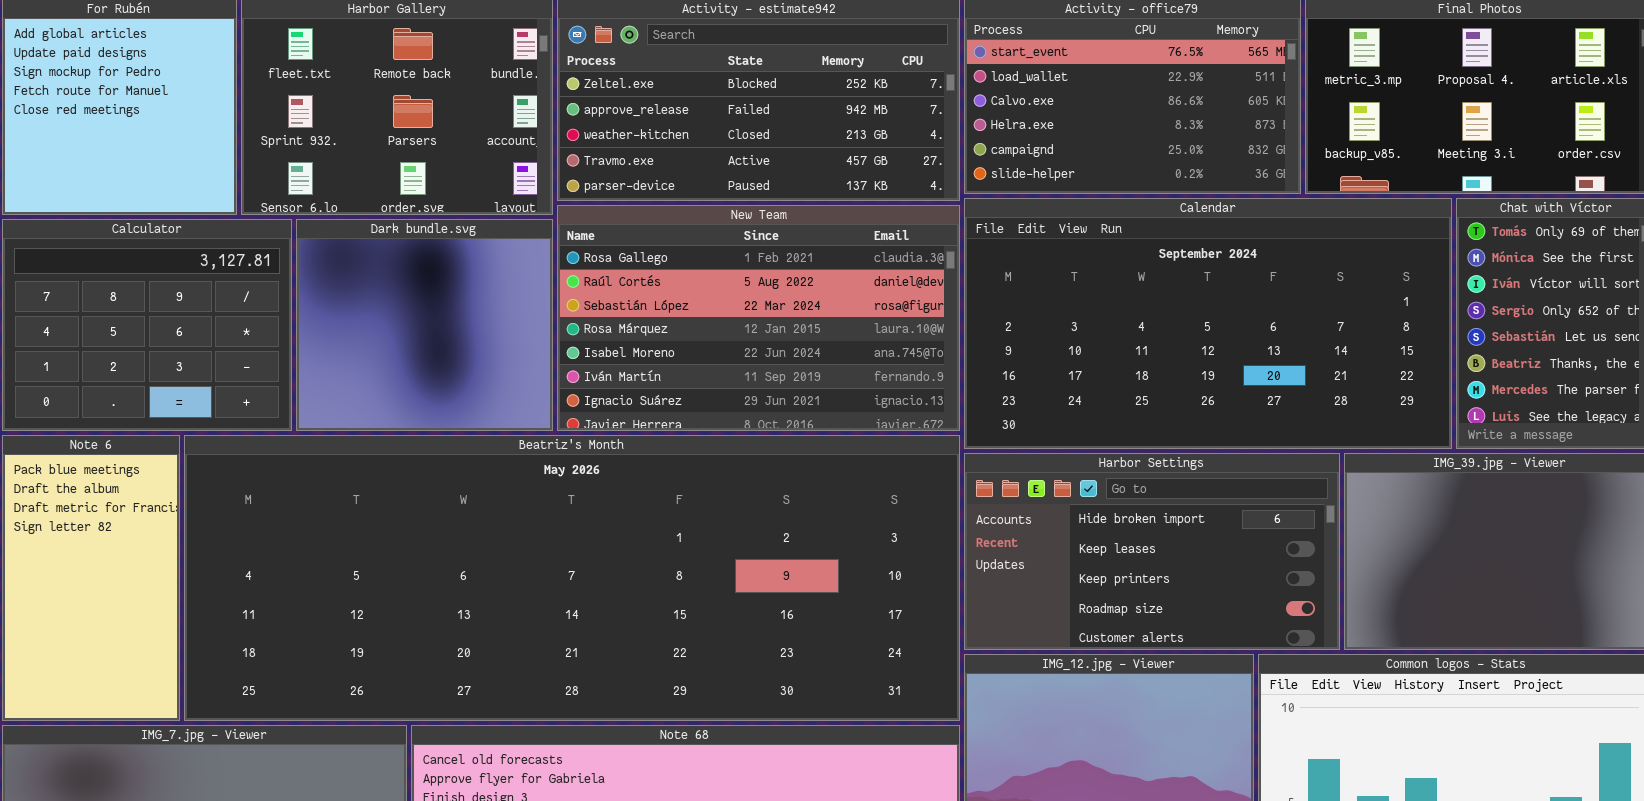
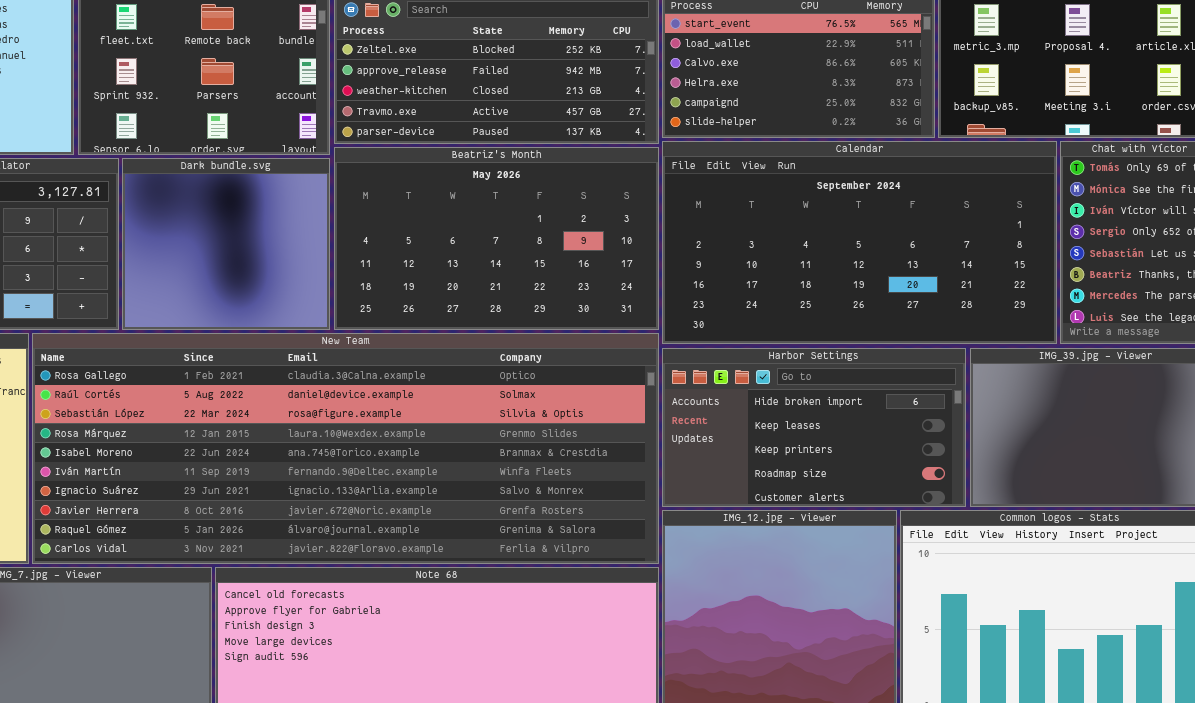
New Team: [557,205,960,431] -> [32,333,659,564], moved, resized
Beatriz's Month: [184,435,960,721] -> [334,147,659,330], moved, resized

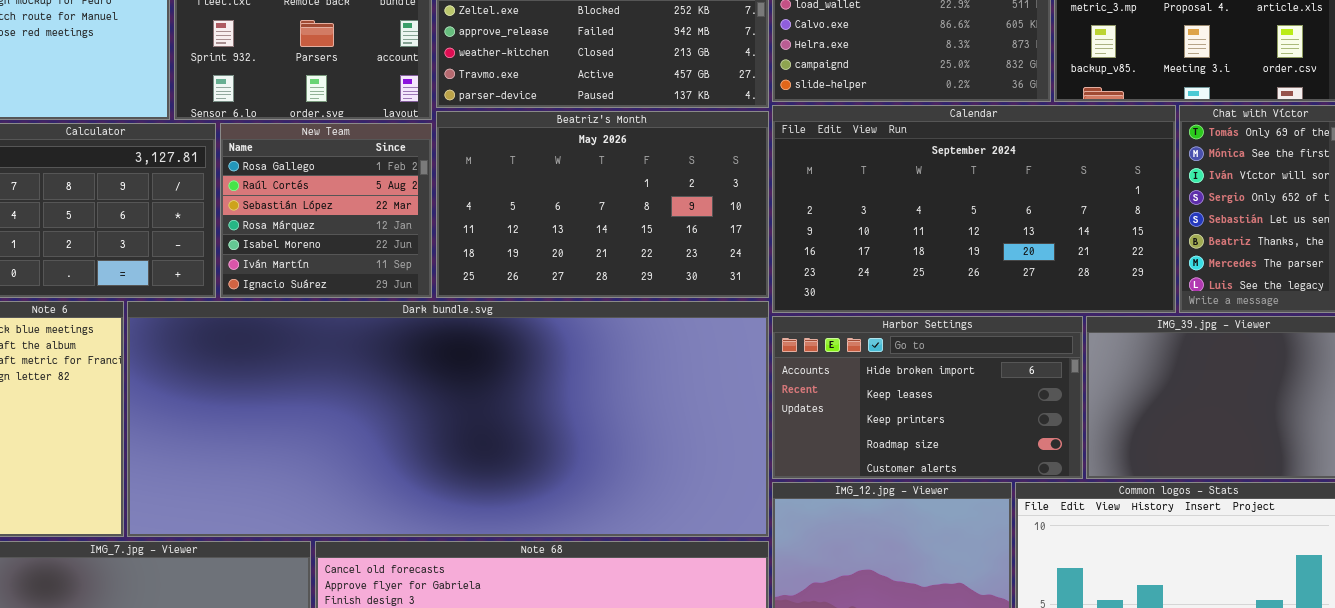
Dark bundle.svg: [122,158,330,330] -> [127,301,769,537], moved, resized
New Team: [32,333,659,564] -> [220,123,432,298], moved, resized

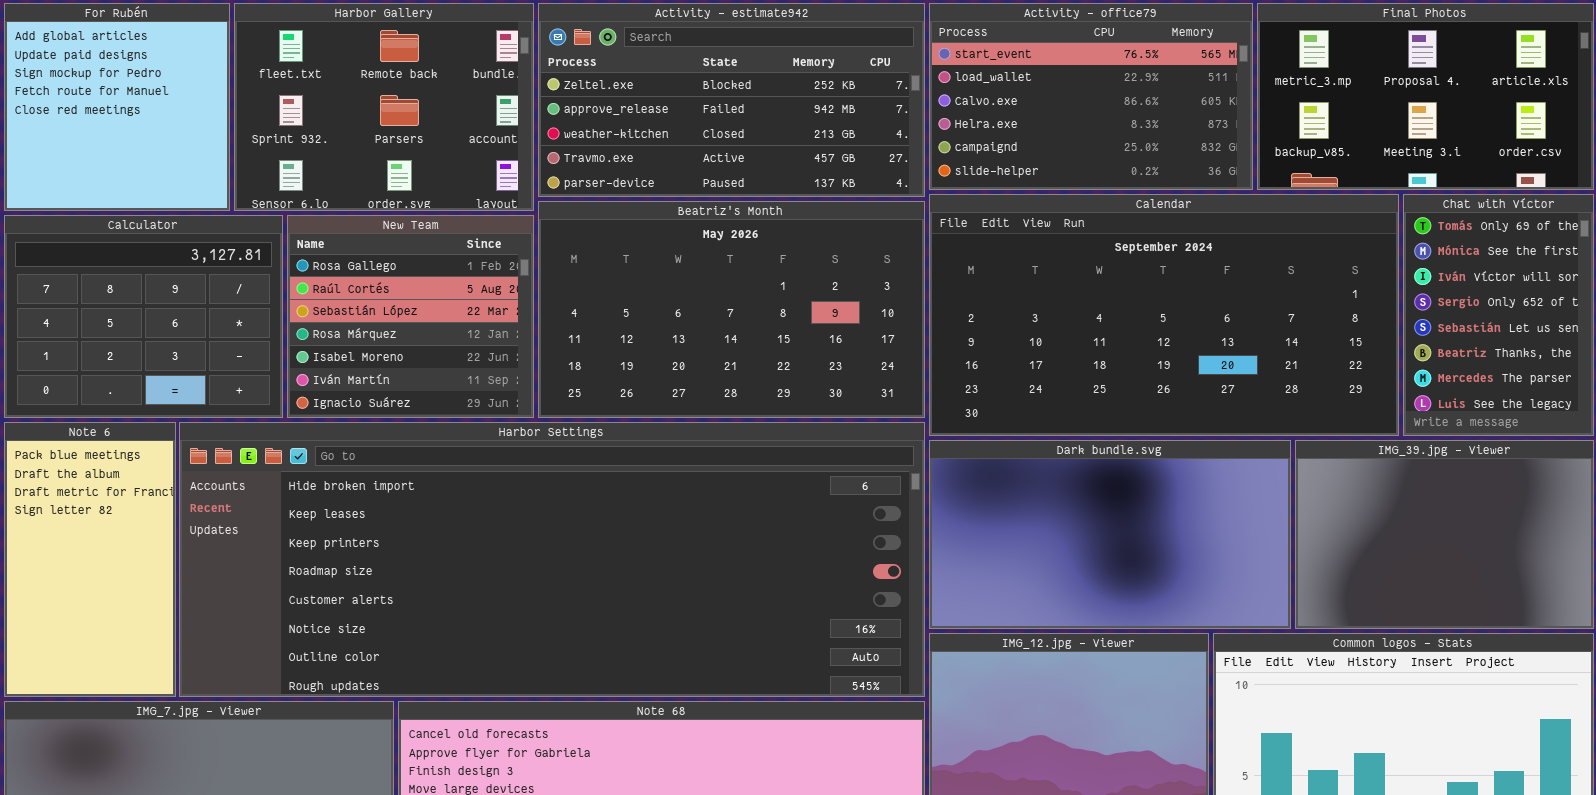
Dark bundle.svg: [127,301,769,537] -> [929,440,1291,629], moved, resized
Harbor Settings: [772,316,1083,479] -> [179,422,925,697], moved, resized

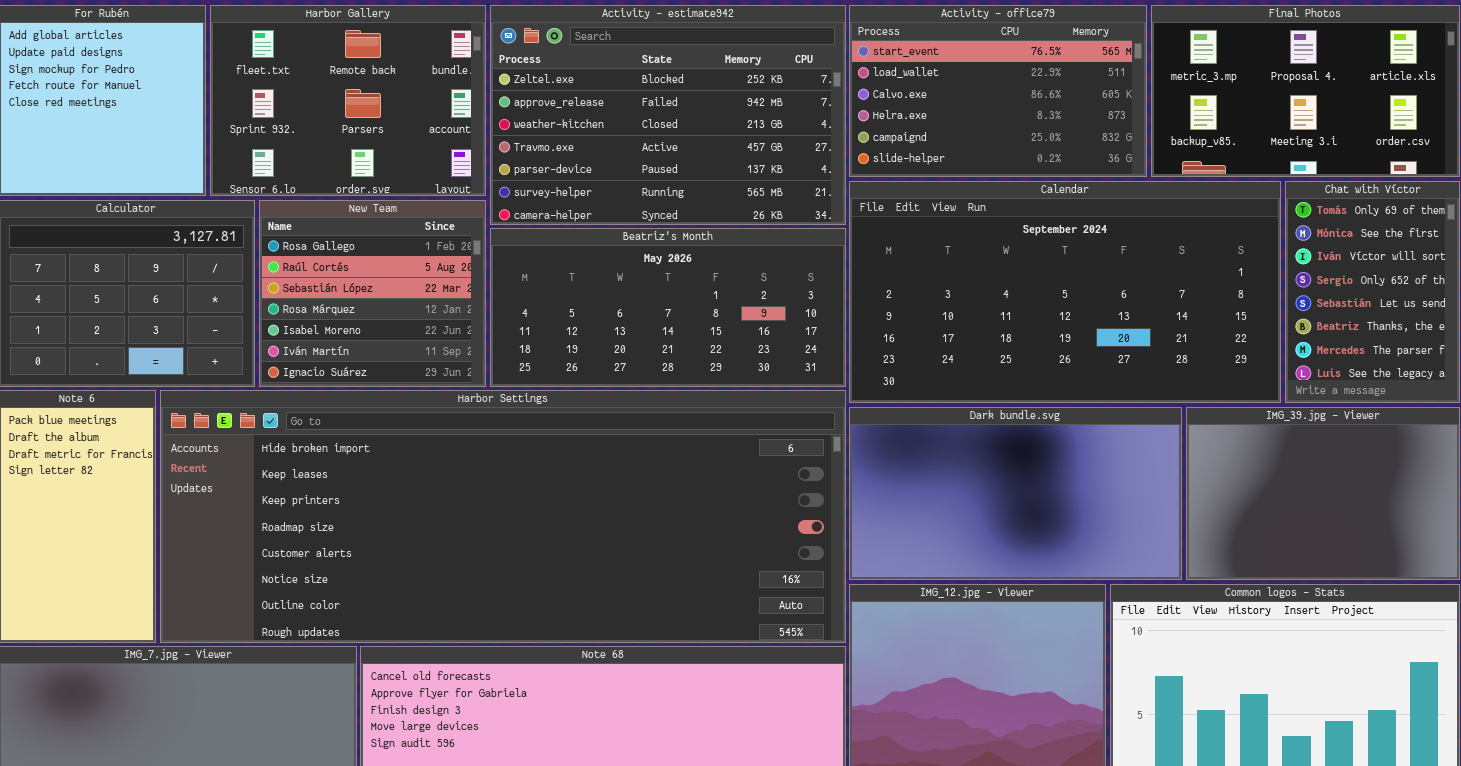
Activity - estimate942: [538,3,925,197] -> [490,5,846,225], resized
Beatriz's Month: [538,201,925,418] -> [490,228,846,387], resized

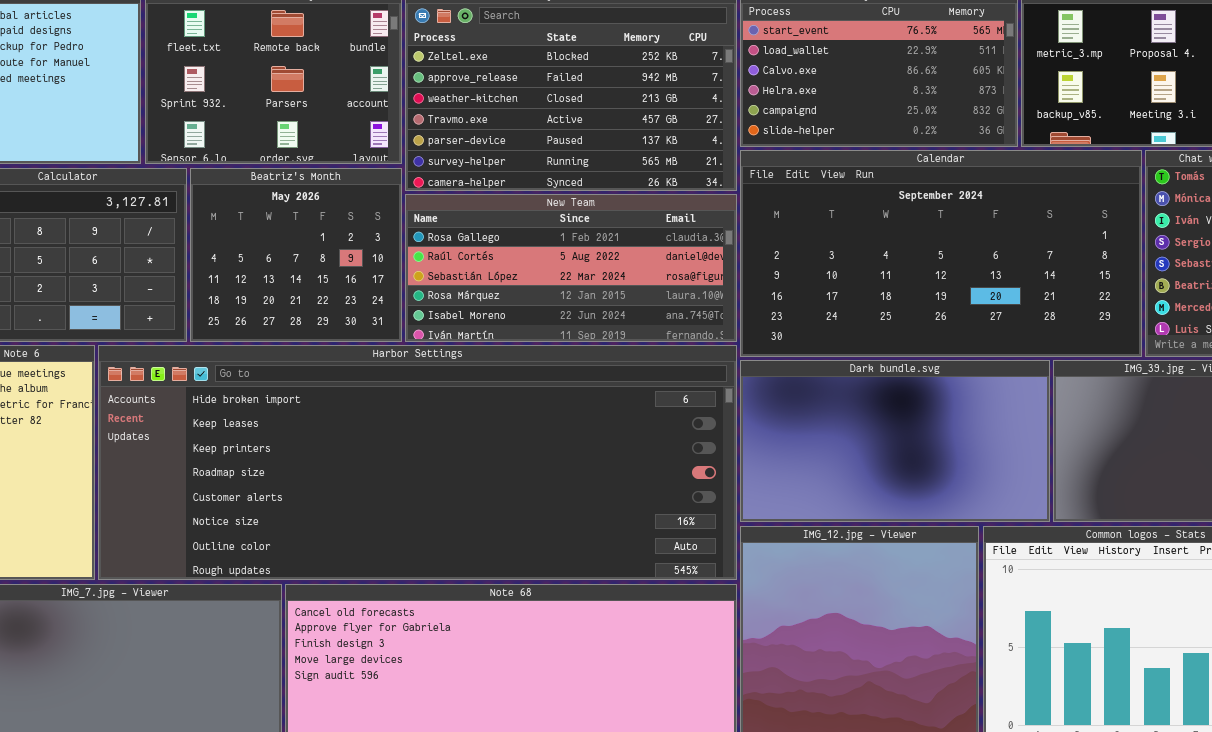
New Team: [259,200,486,387] -> [405,194,737,342], moved, resized
Beatriz's Month: [490,228,846,387] -> [190,168,402,342], moved, resized

